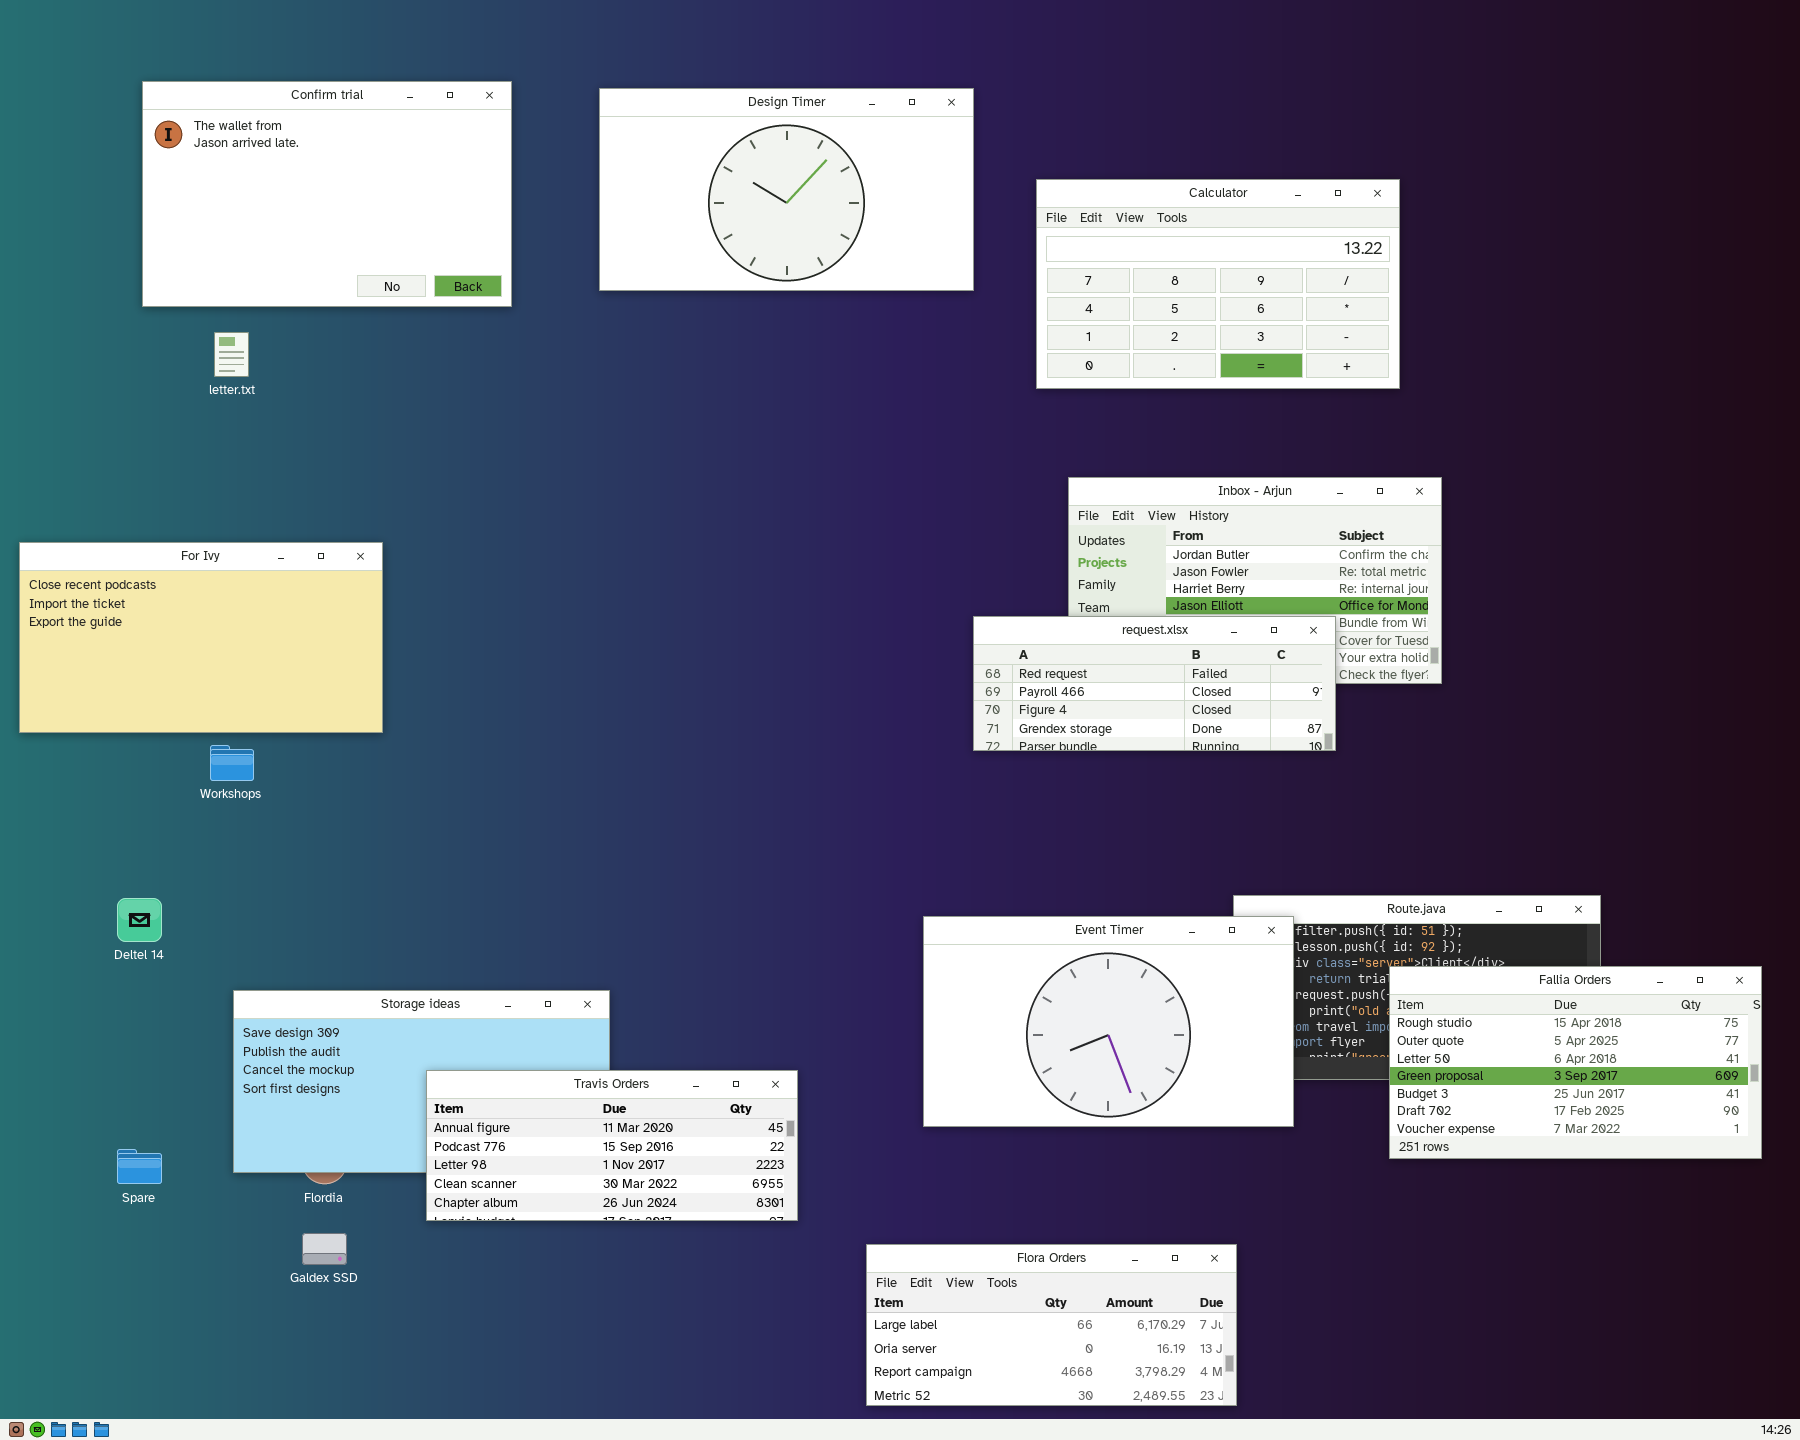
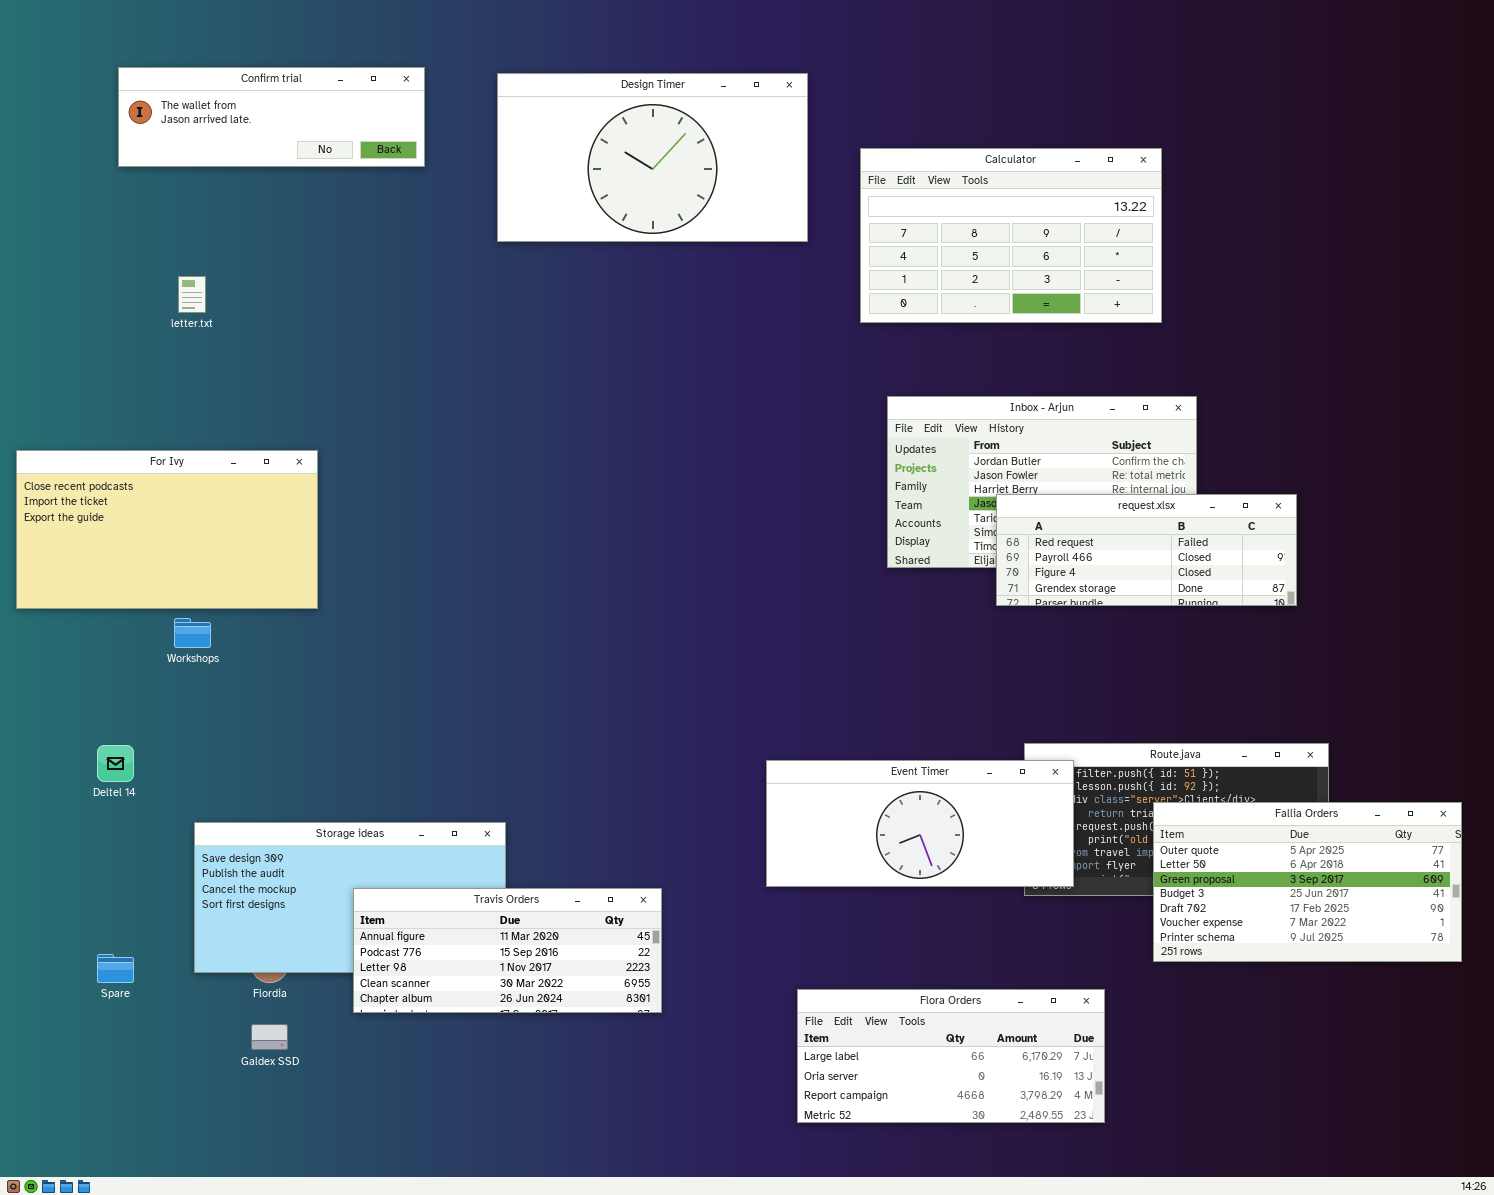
Confirm trial: [142,81,512,307] -> [118,67,425,167], resized
request.xlsx: [973,616,1336,751] -> [996,494,1297,606], moved
Event Timer: [923,916,1294,1127] -> [766,760,1074,887], resized
Fallia Orders: [1389,966,1762,1159] -> [1153,802,1462,962], scrolled down 1 row
Flora Orders: [866,1244,1237,1406] -> [797,989,1105,1123], moved

